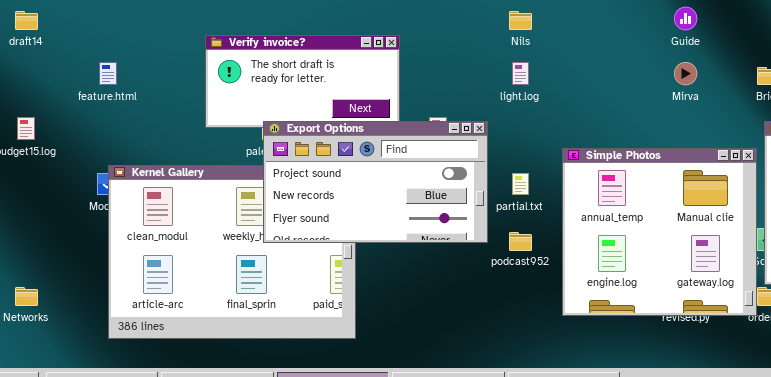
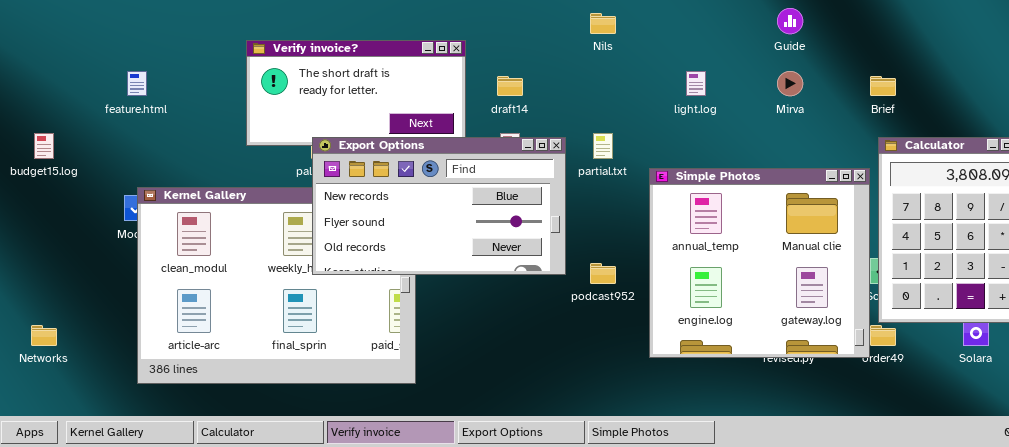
draft14: [15,11,38,30] -> [497,76,523,96], moved
light.log: [512,62,529,85] -> [686,71,706,96], moved
Export Options: [263,121,488,243] -> [312,137,566,275], scrolled down 1 row
partial.txt: [512,173,529,195] -> [593,133,613,159], moved

